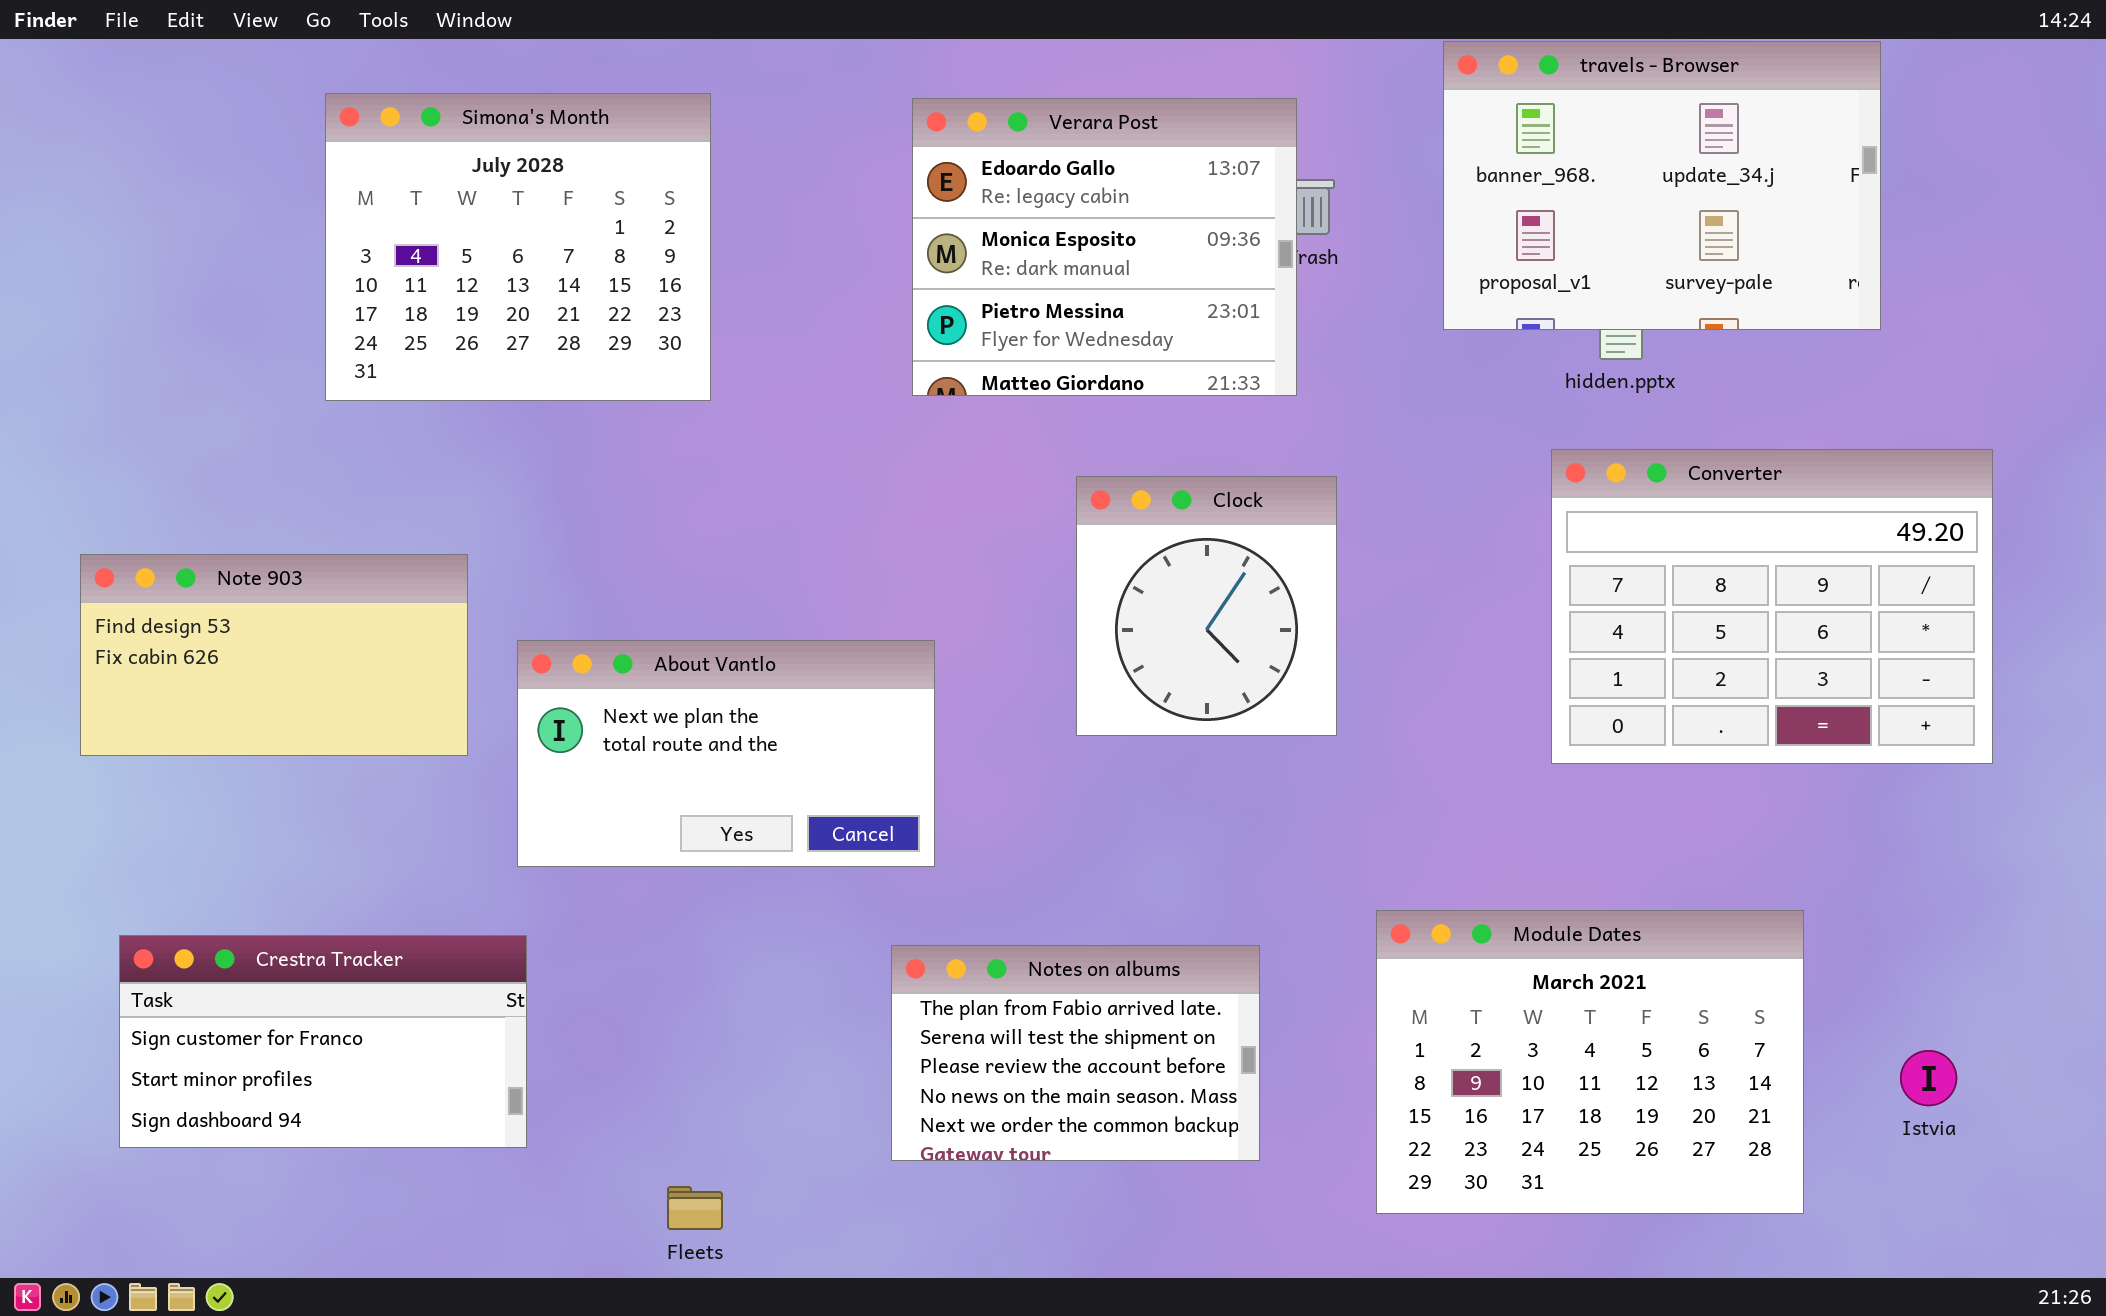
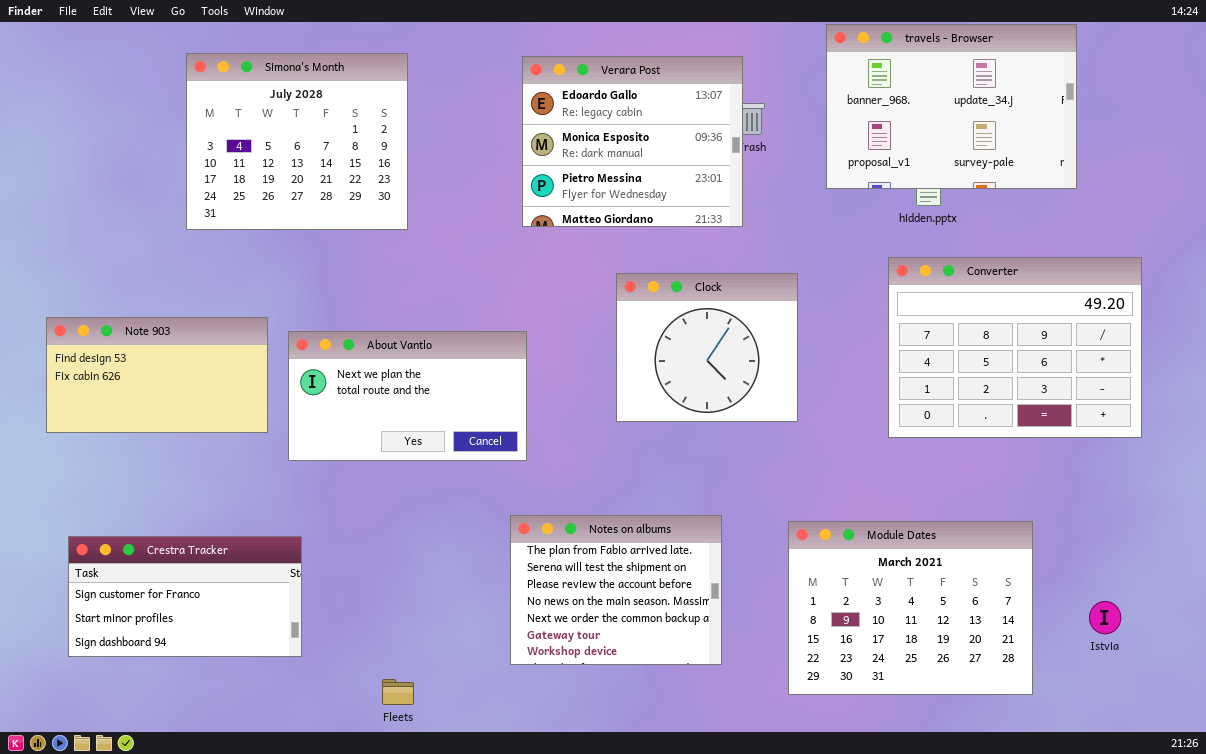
Clock: [1076,476,1337,736] -> [616,273,798,422], resized
About Vantlo: [517,640,935,867] -> [288,331,527,461], moved
Notes on albums: [891,945,1260,1161] -> [510,515,722,665], resized

